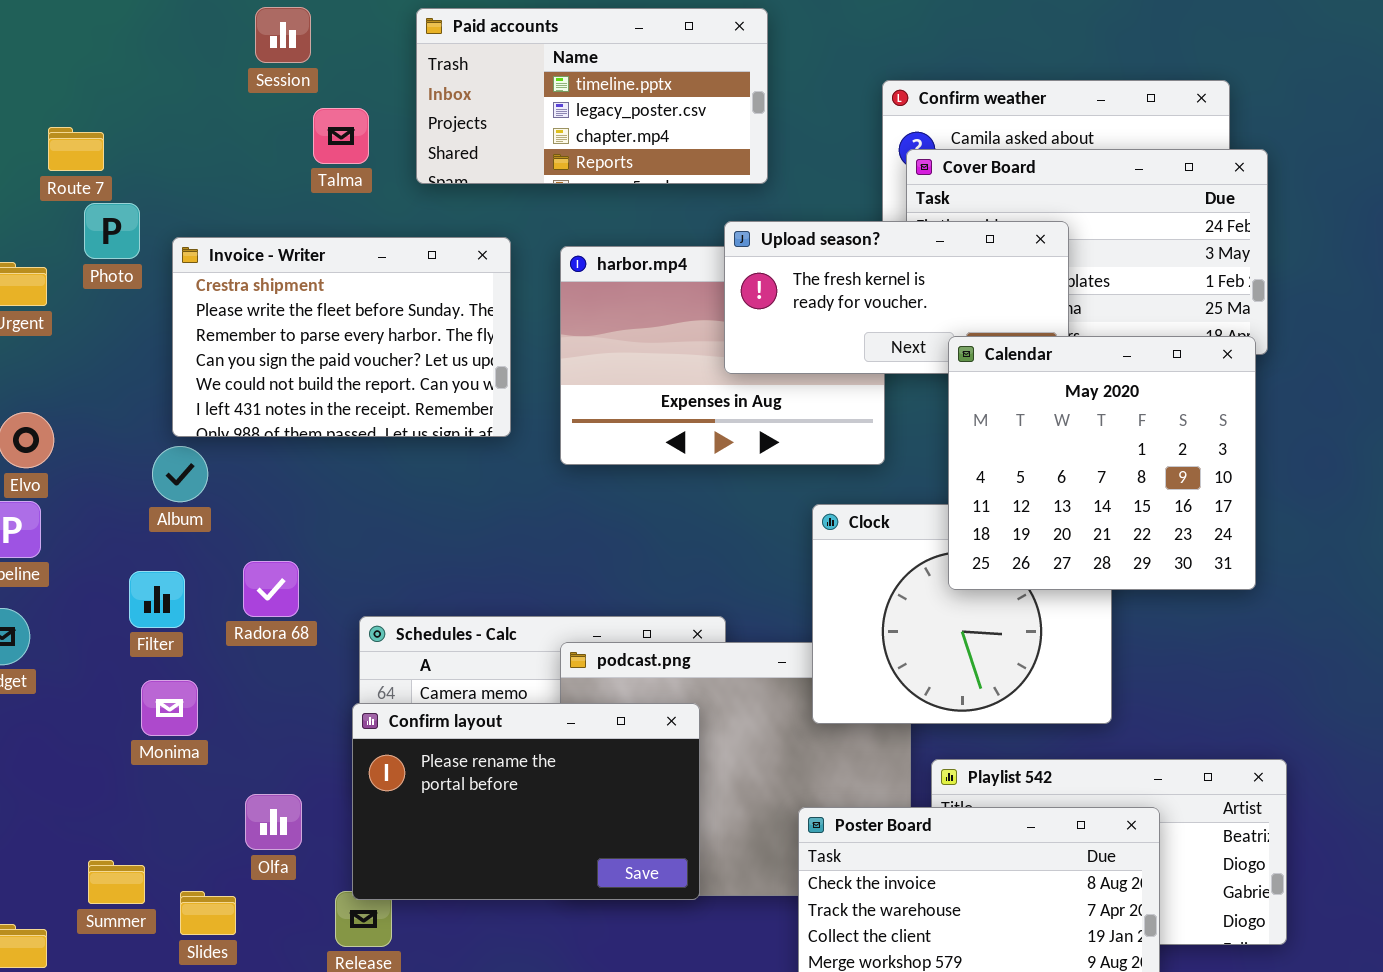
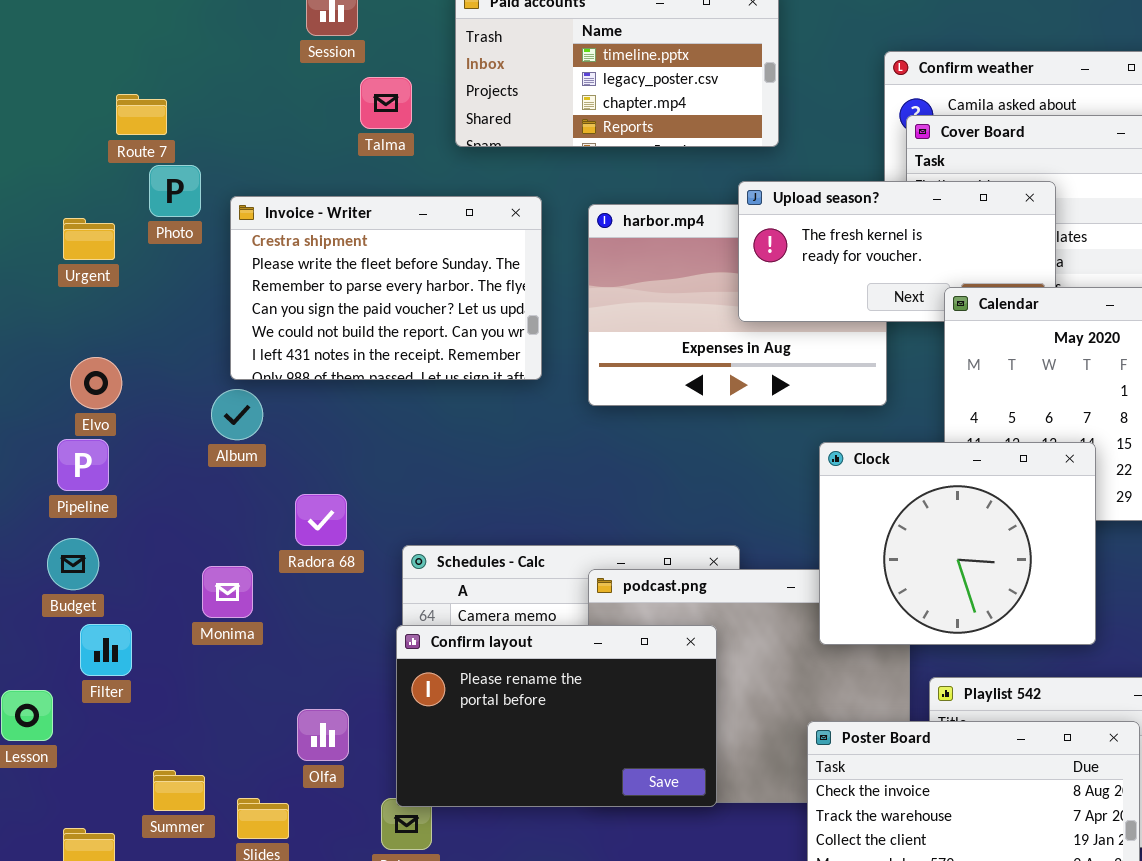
Clock: [812,504,1112,724] -> [819,442,1096,645], raised
Filter: [129,571,185,628] -> [80,624,132,676], moved
Monima: [141,680,198,736] -> [202,566,253,618], moved

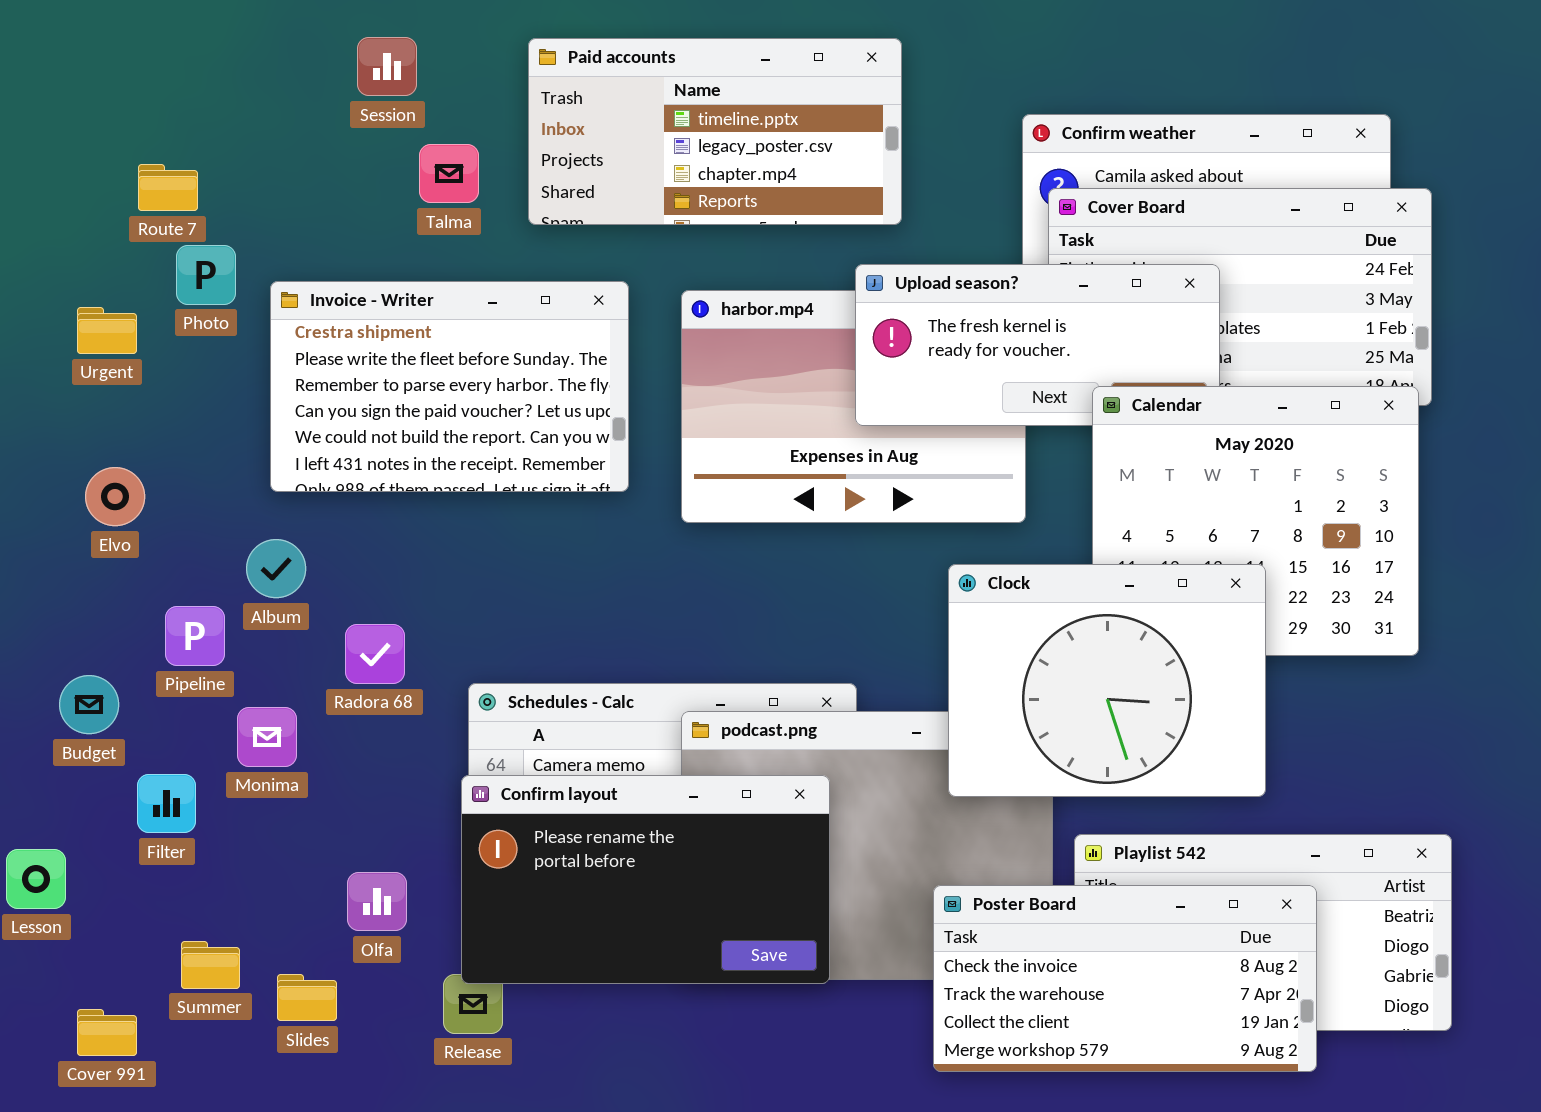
Album: [211,389,263,440] -> [246,539,306,598], moved
Pipeline: [57,439,109,491] -> [165,606,225,666], moved
Filter: [80,624,132,676] -> [137,774,196,833], moved

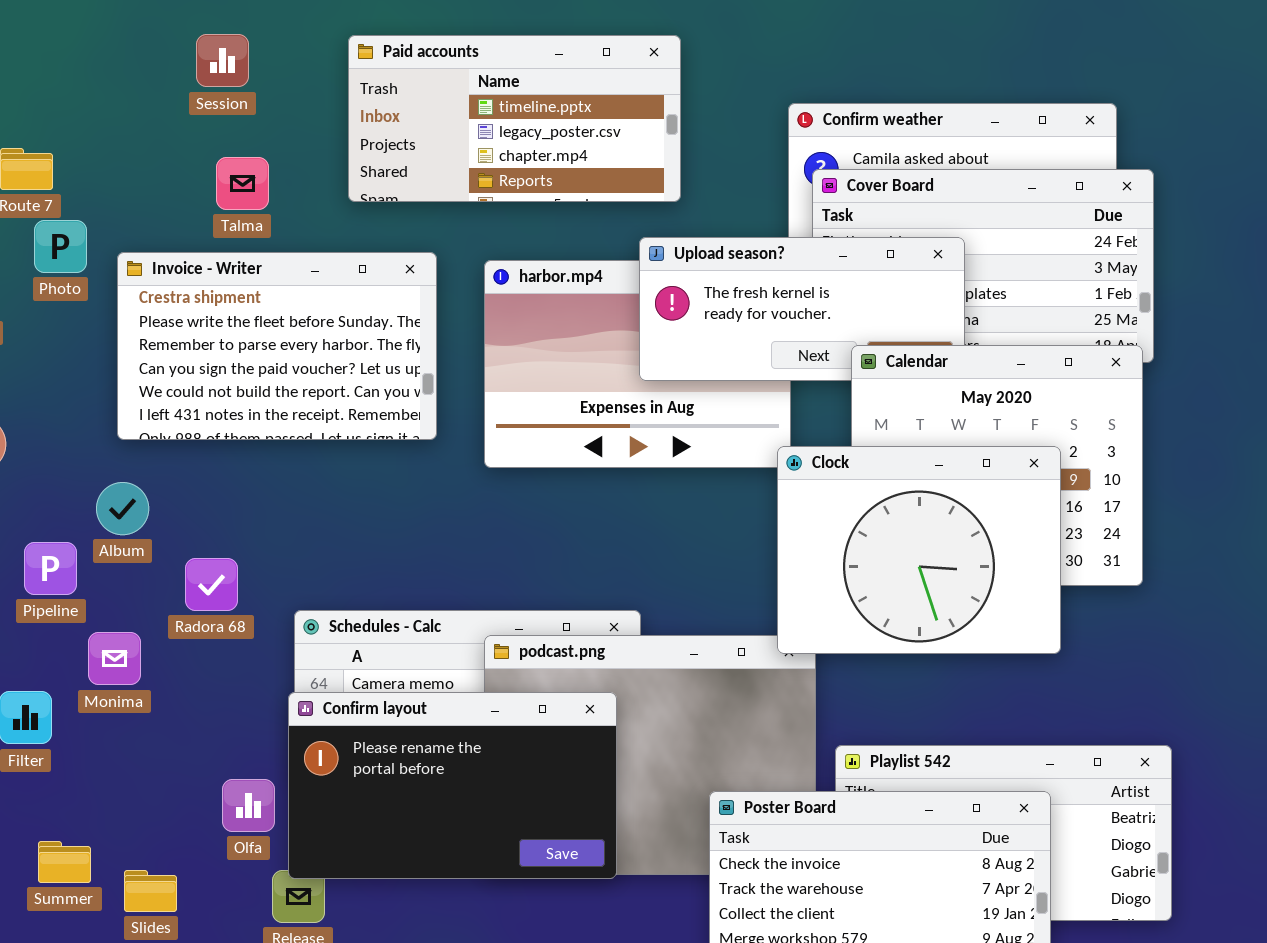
Talma: [419,144,479,203] -> [216,157,269,210], moved
Clock: [948,564,1266,797] -> [777,446,1061,654], moved
Olfa: [347,872,407,931] -> [222,779,275,832], moved

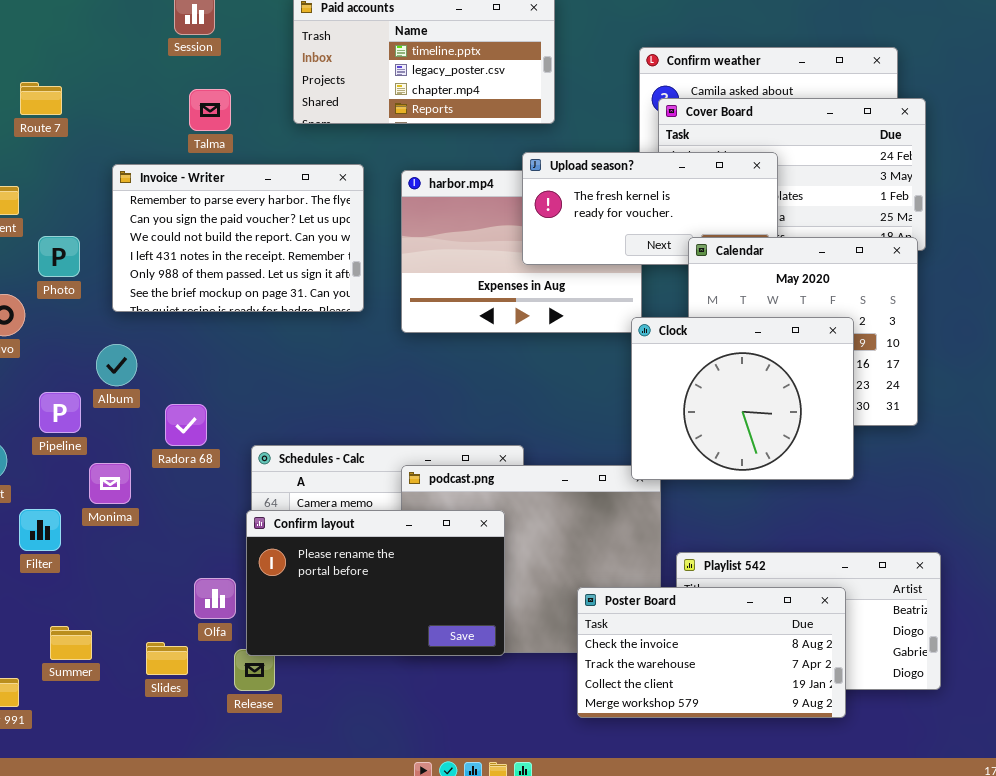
Photo: [34,220,87,273] -> [38,236,80,277], moved
Invoice - Writer: [117,252,437,440] -> [112,164,364,312], scrolled down 2 rows
Slides: [124,870,177,912] -> [146,642,188,675], moved

